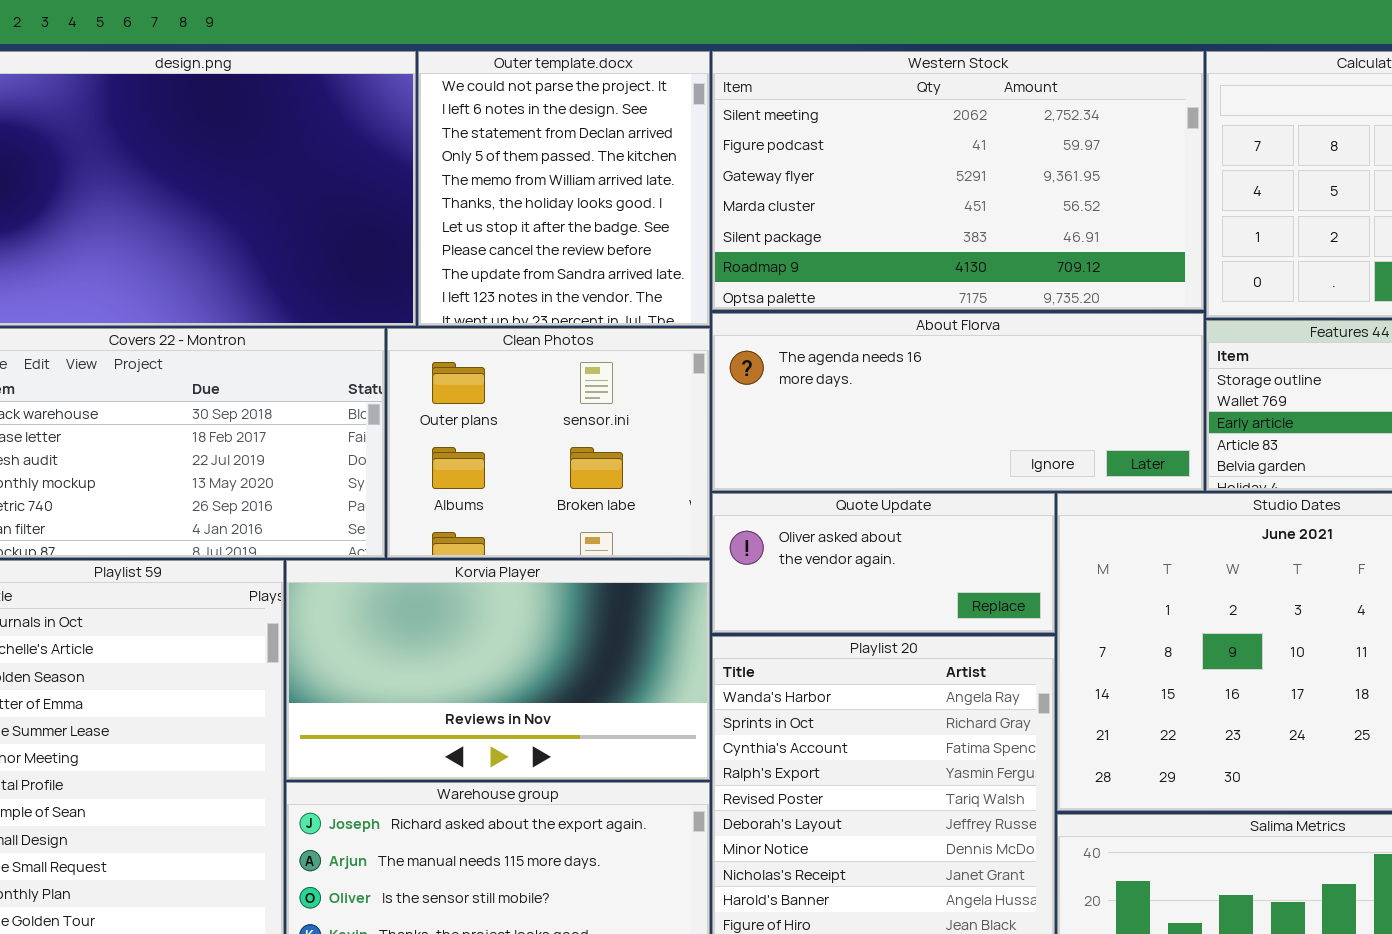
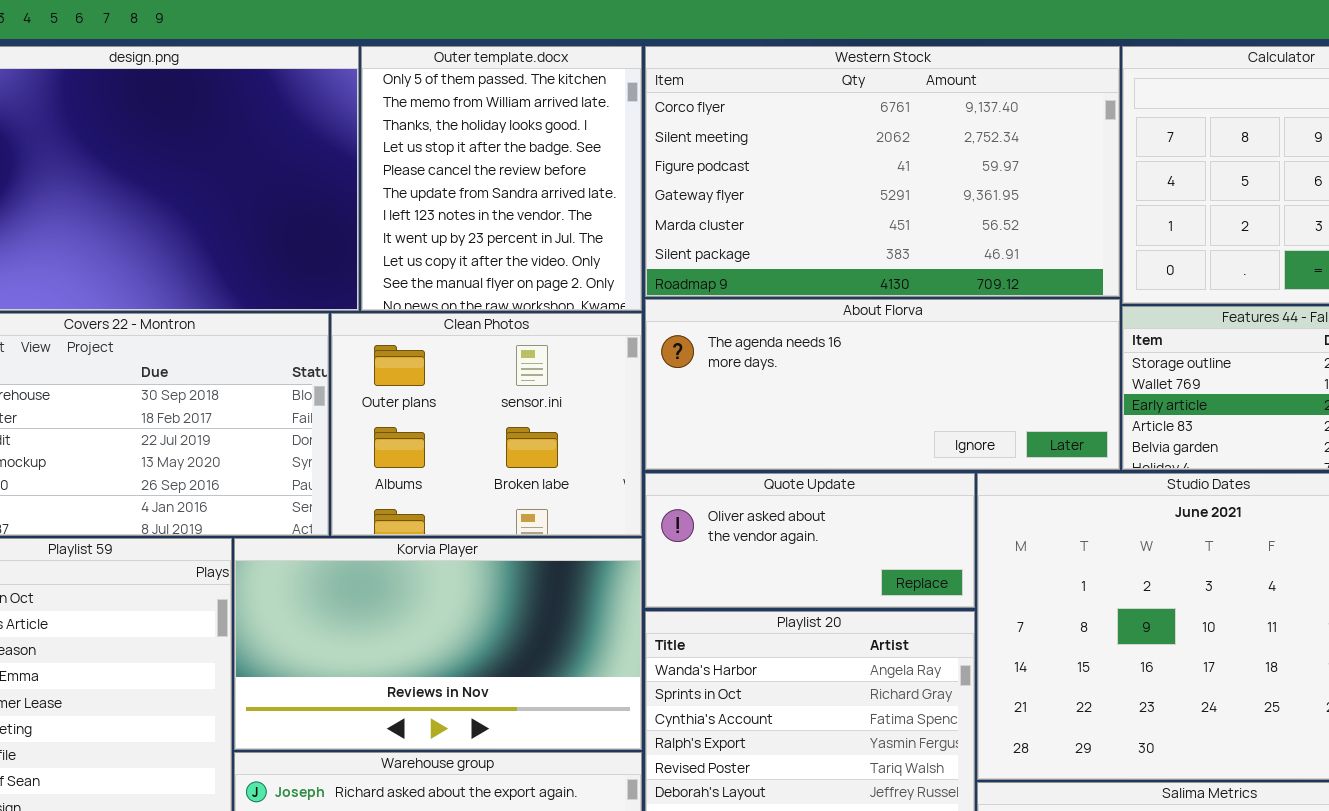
Outer template.docx: [418,51,710,326] -> [361,46,642,311], scrolled down 3 rows
Western Stock: [712,51,1204,310] -> [645,46,1120,297], scrolled up 1 row

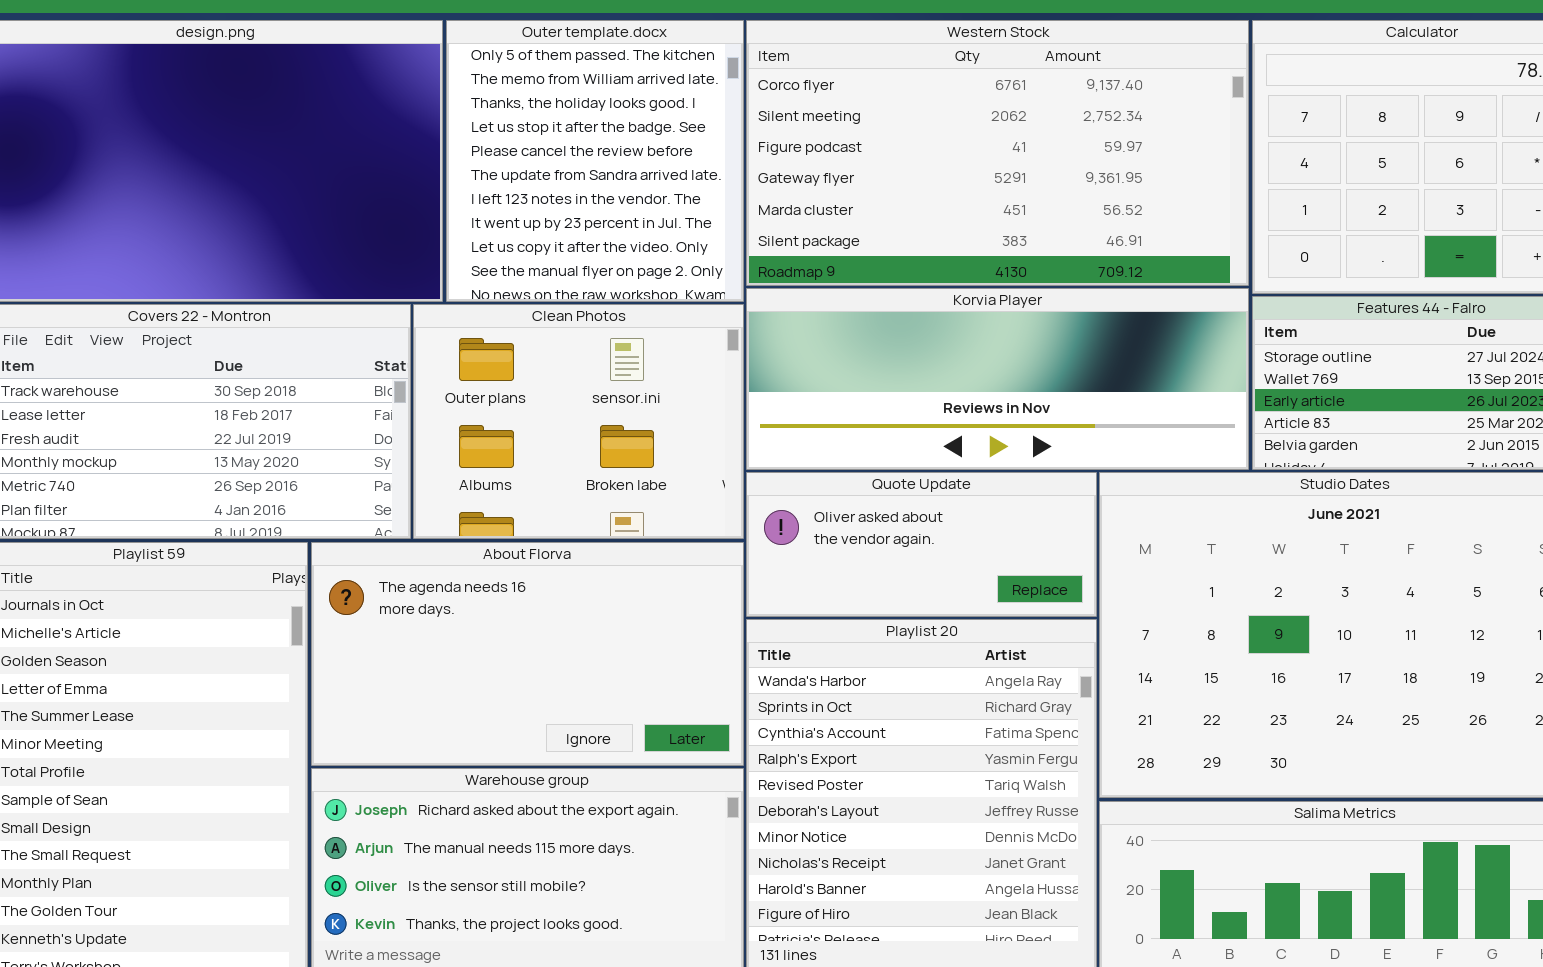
About Florva: [645,299,1120,470] -> [311,542,744,766], moved, resized
Korvia Player: [234,538,642,750] -> [746,288,1249,470], moved, resized

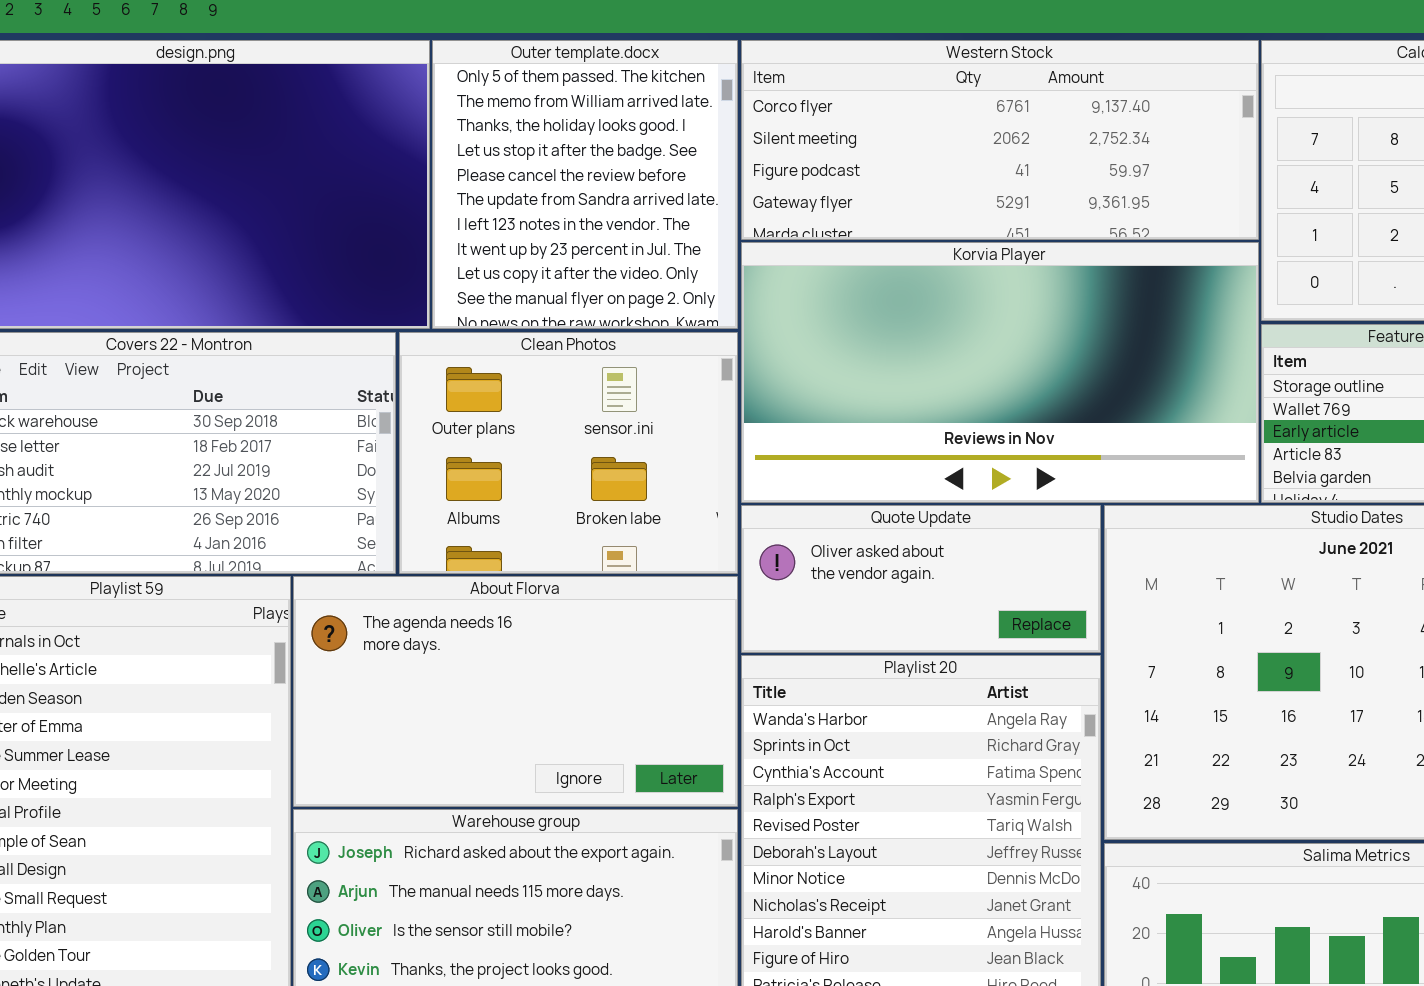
Western Stock: [746,20,1249,286] -> [741,40,1259,240], resized
Korvia Player: [746,288,1249,470] -> [741,242,1259,503], resized

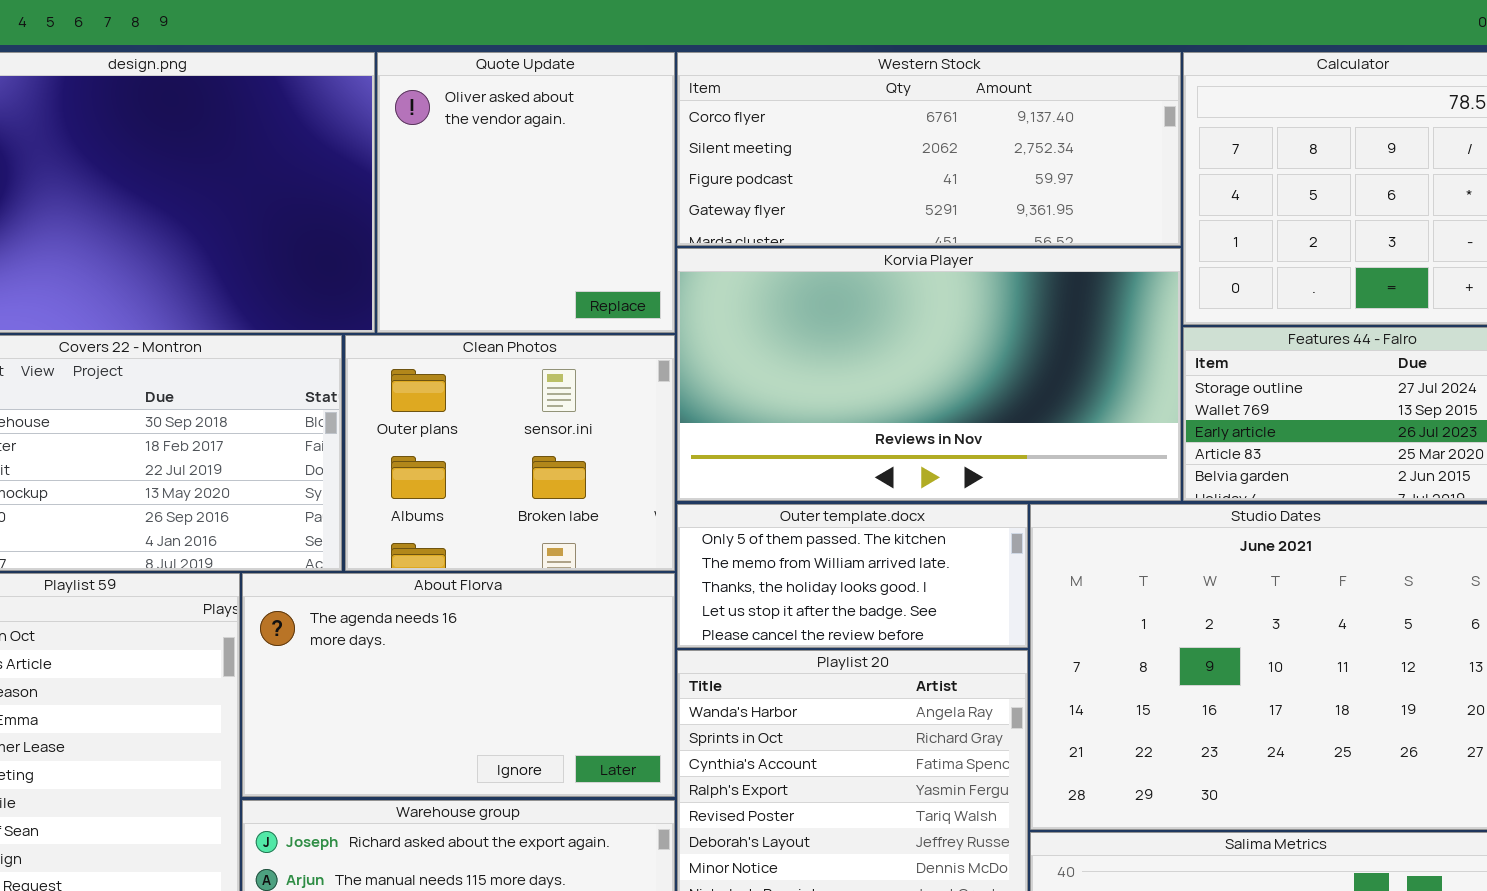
Outer template.docx: [432,40,738,329] -> [677,504,1028,648], moved, resized
Quote Update: [741,505,1101,653] -> [377,52,675,333], moved, resized

